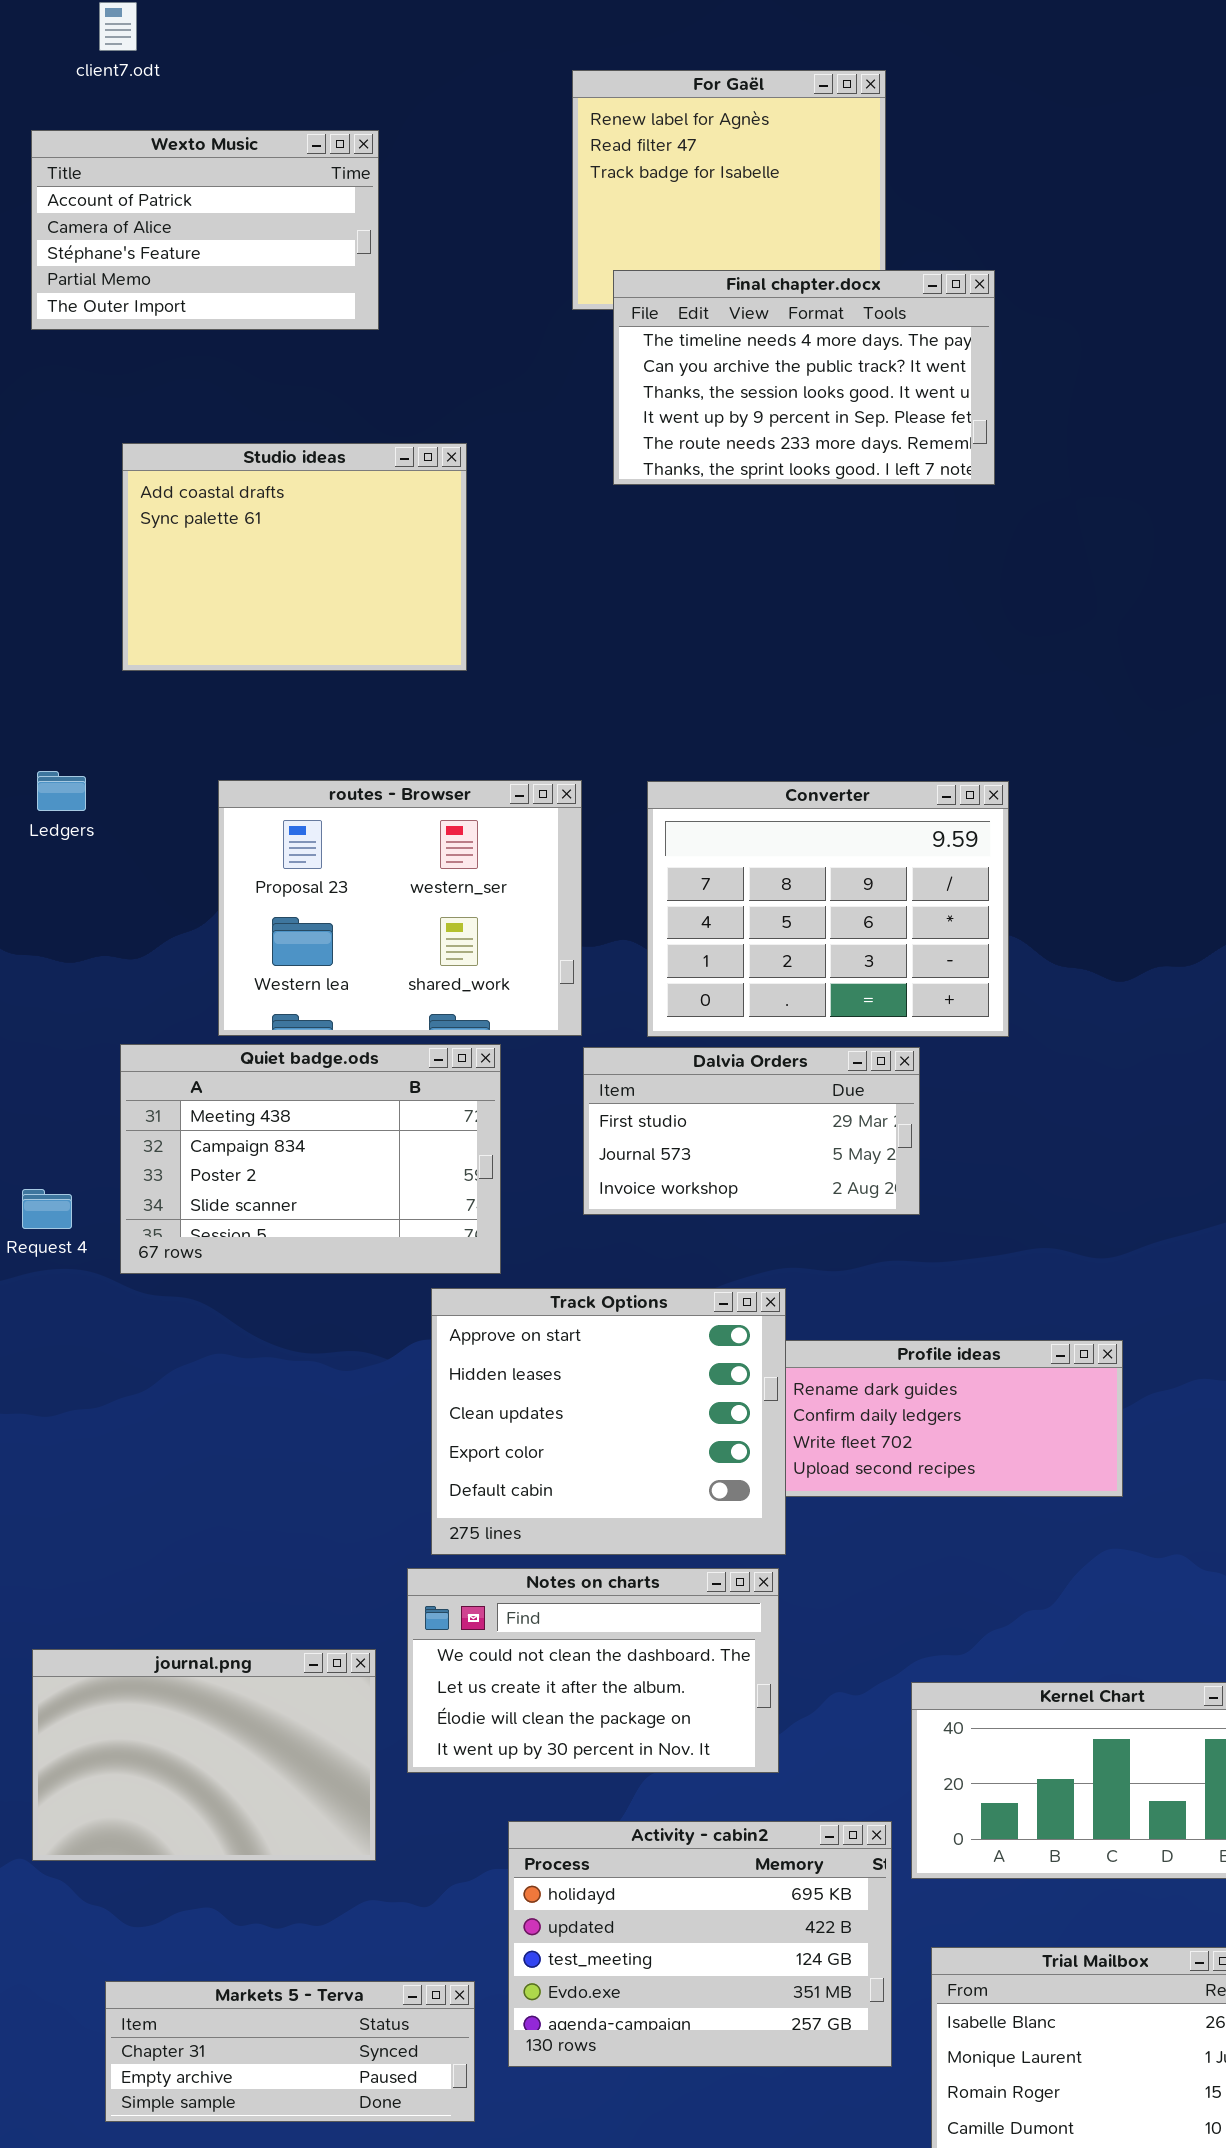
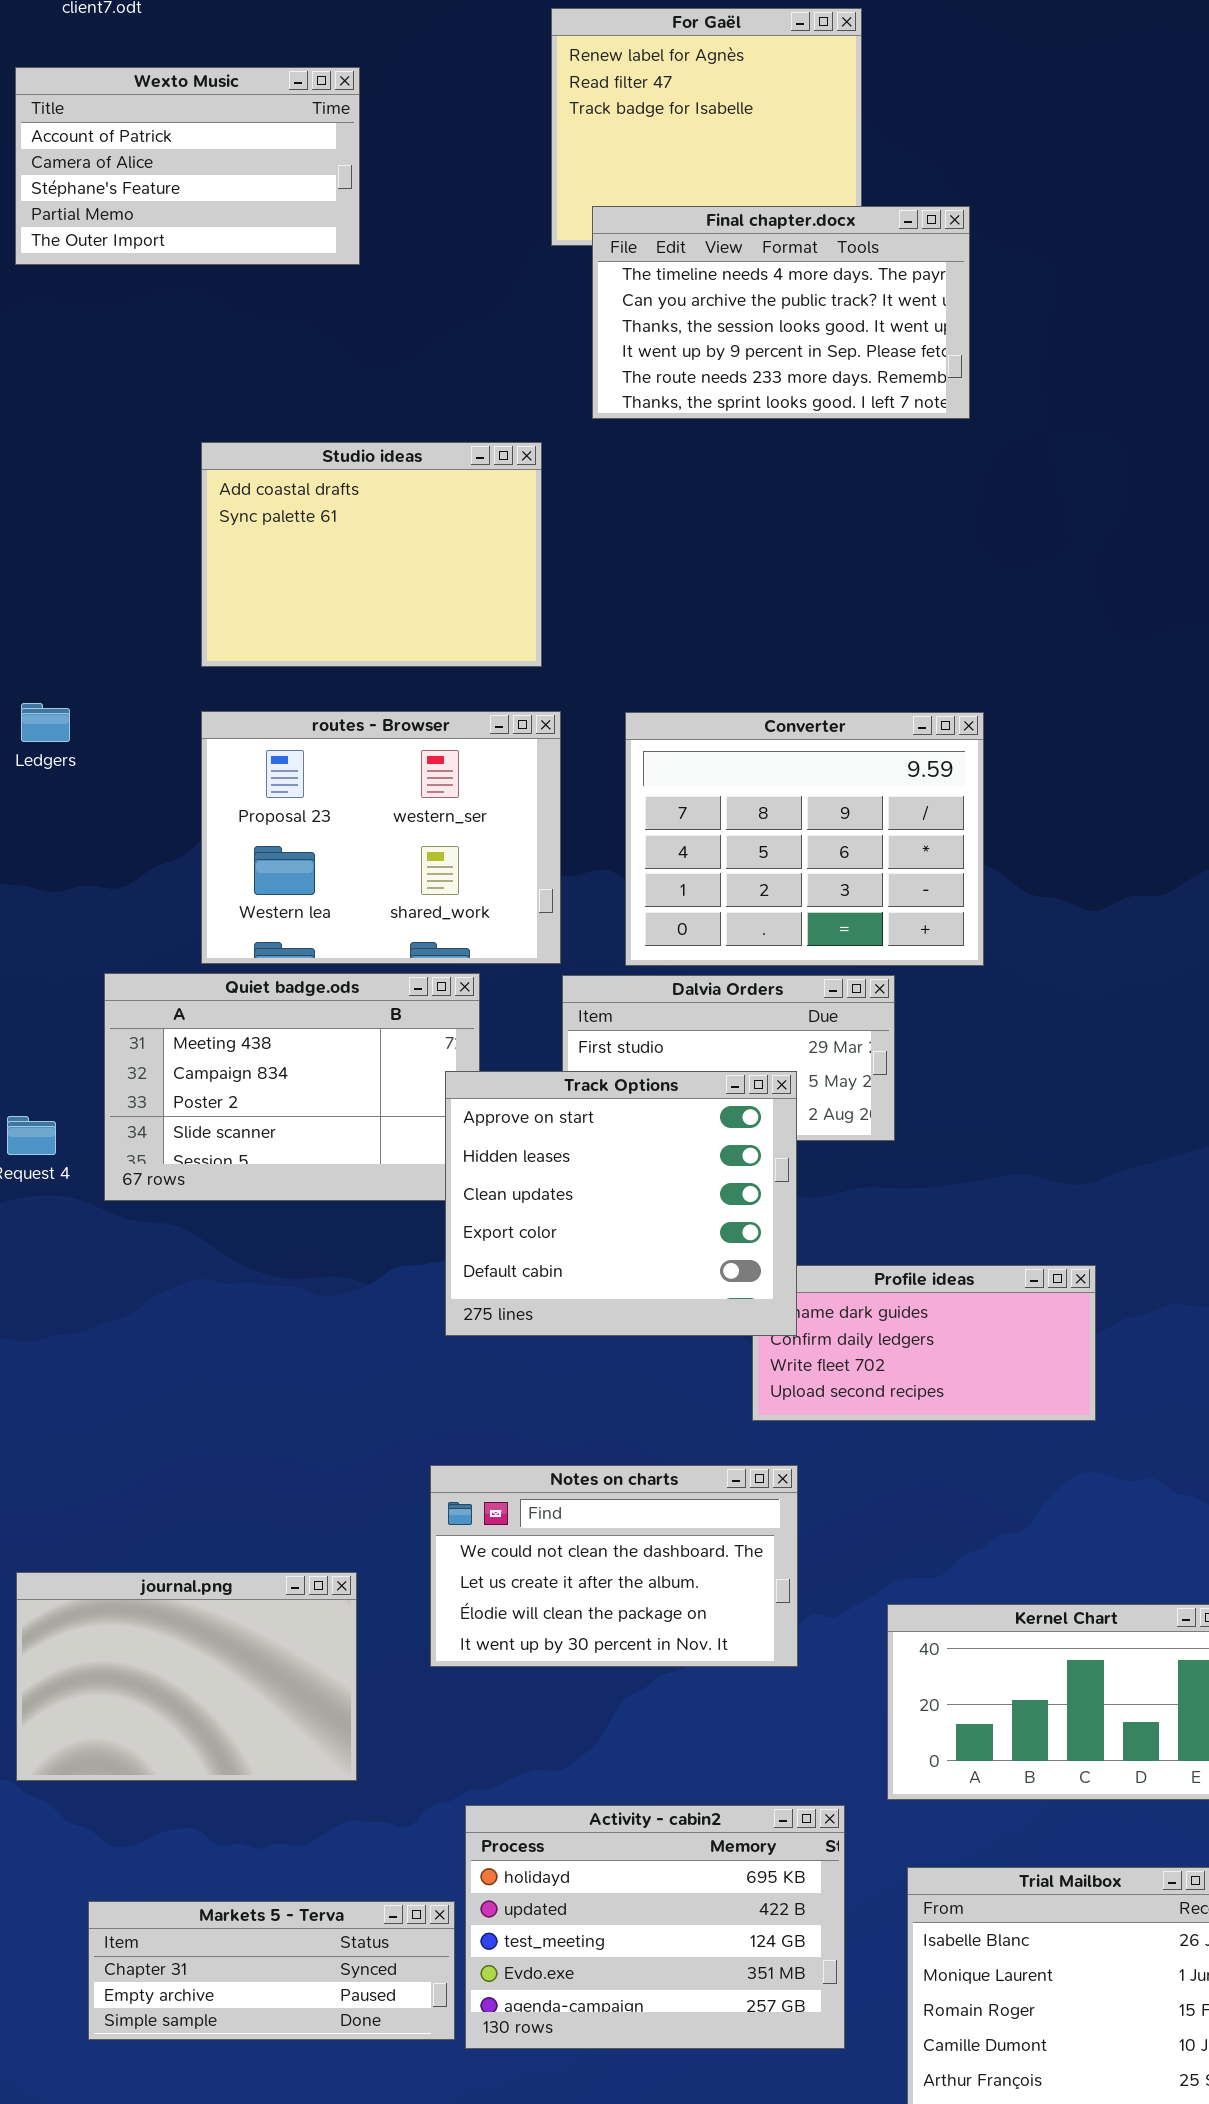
Studio ideas: [122,443,467,671] -> [201,442,542,667], moved
Track Options: [431,1288,786,1555] -> [445,1071,797,1336], moved
Notes on charts: [407,1568,779,1773] -> [430,1465,798,1667], moved
Activity - cabin2: [508,1821,892,2067] -> [465,1805,845,2049], moved

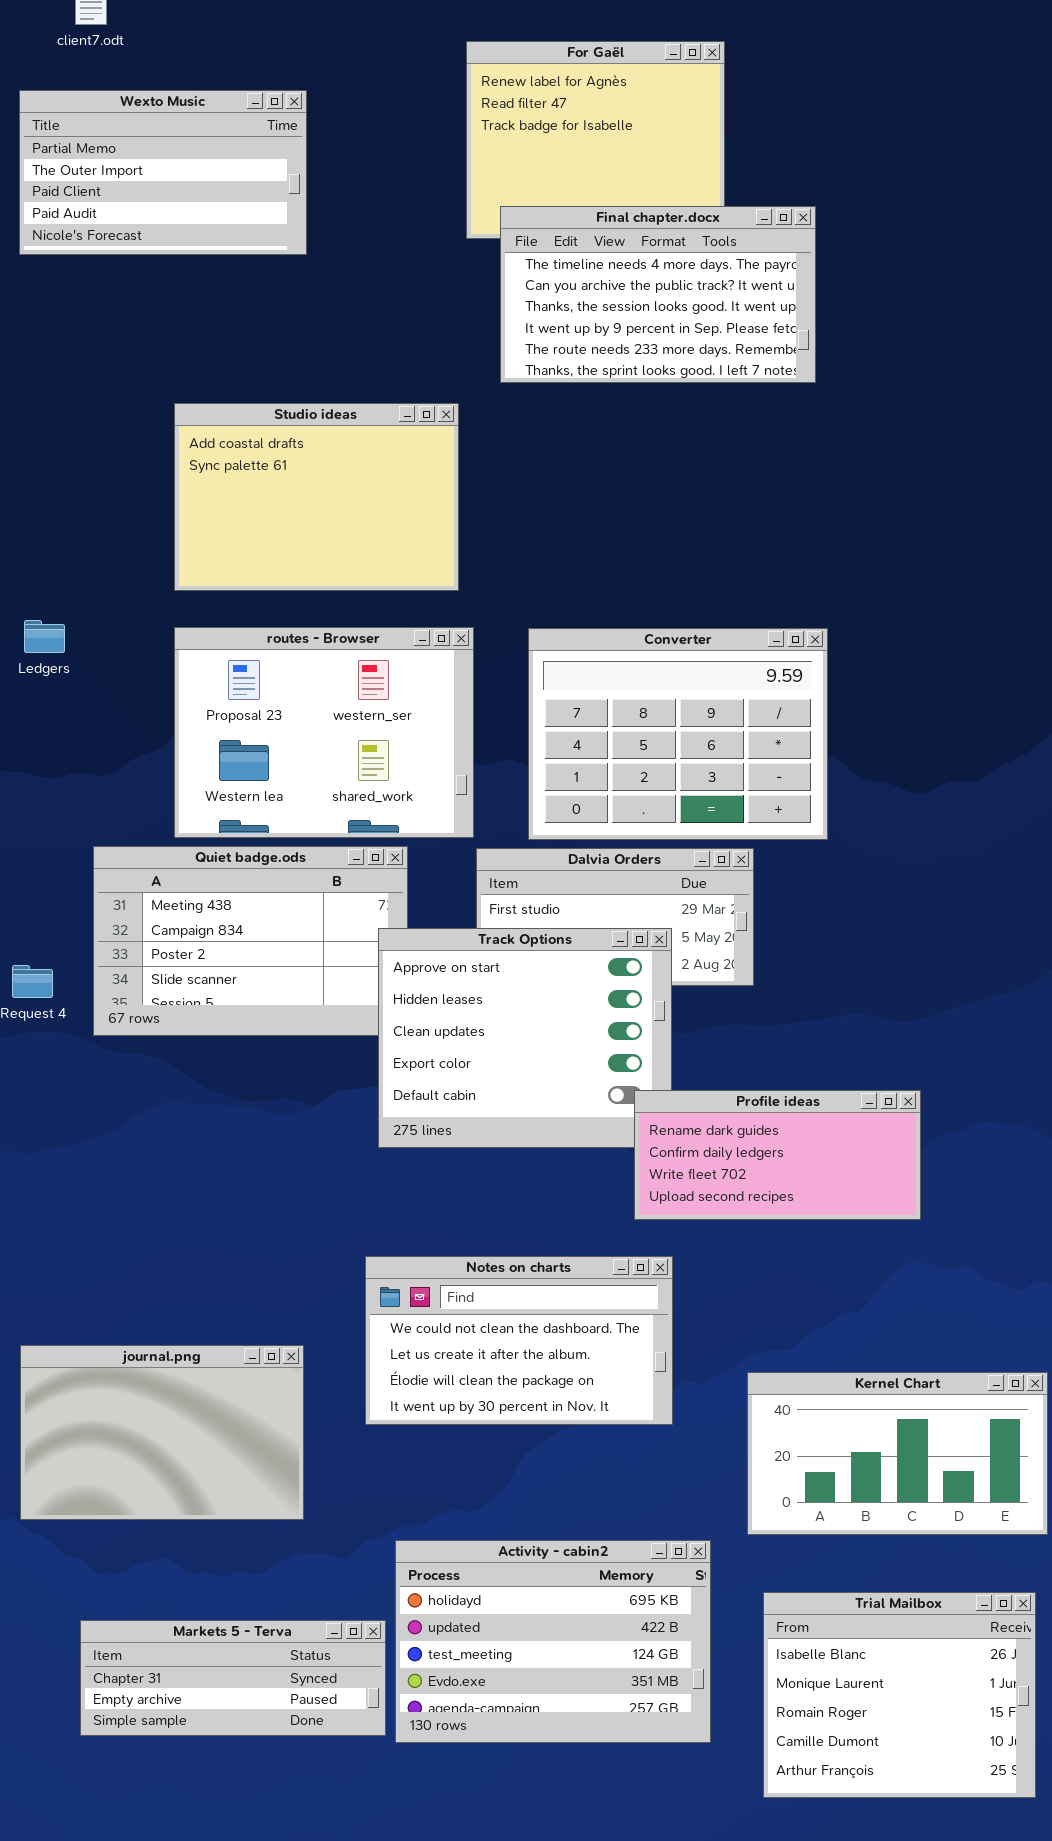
Wexto Music: [15,67,360,265] -> [19,90,307,255], scrolled down 3 rows
Profile ideas: [752,1265,1096,1421] -> [634,1090,921,1220], raised

